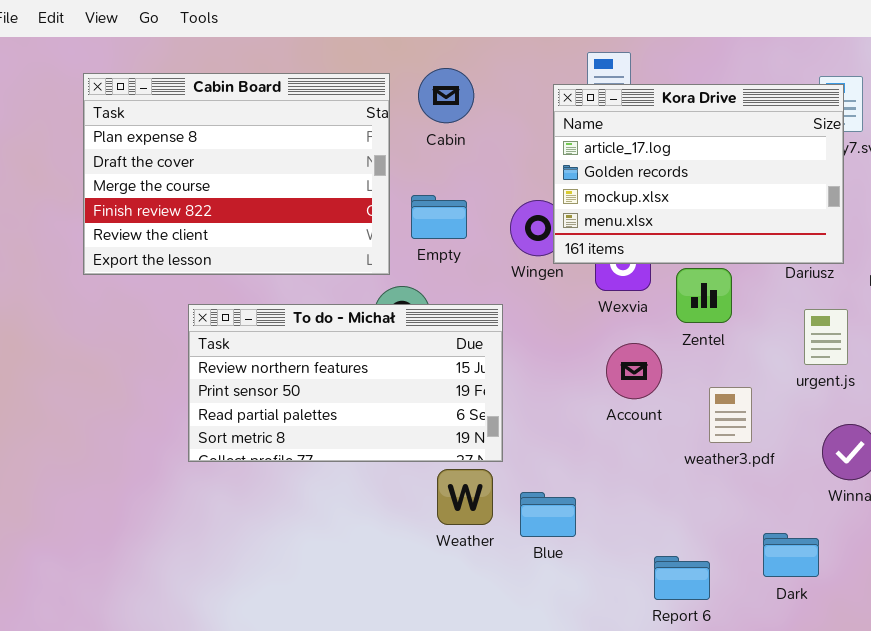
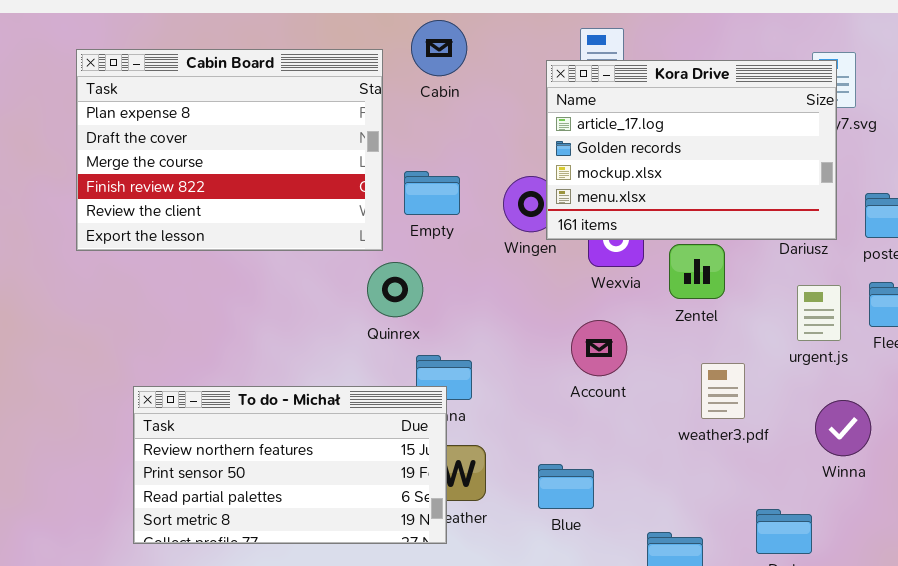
Cabin: [418,68,474,123] -> [411,20,467,76], moved
To do - Michał: [188,304,503,462] -> [133,386,447,544], moved
Account: [606,343,662,399] -> [571,320,627,376], moved
Blue: [520,492,576,537] -> [538,464,594,509], moved

